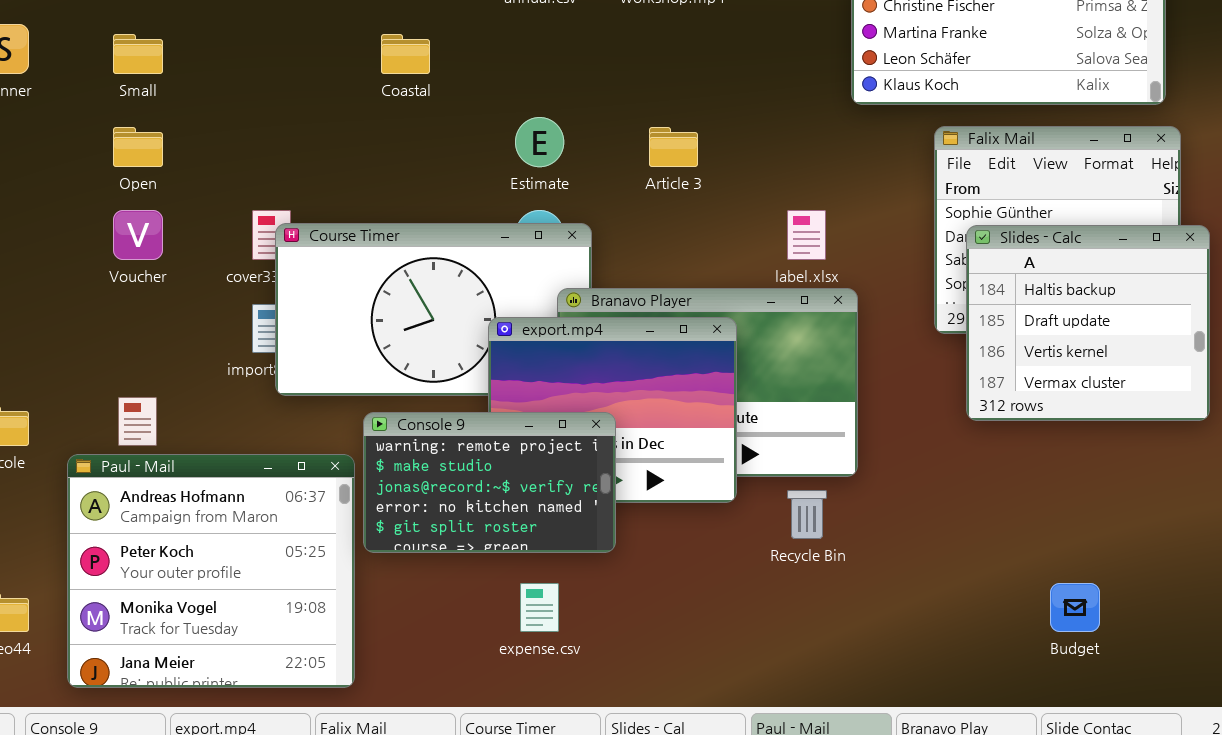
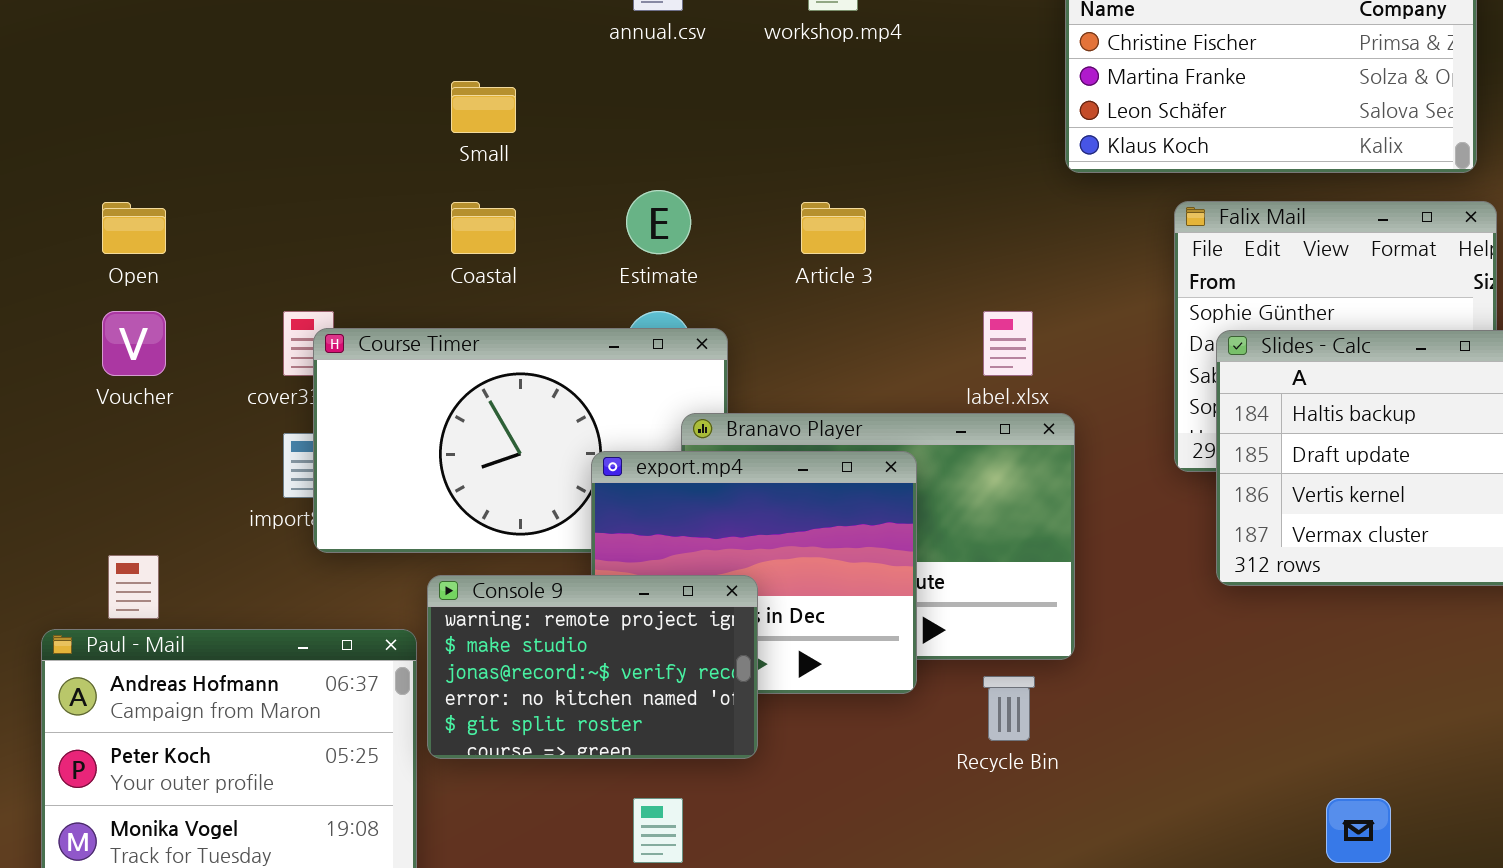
Small: [113,34,163,74] -> [451,81,516,133], moved
Coastal: [381,34,430,74] -> [451,202,516,254], moved

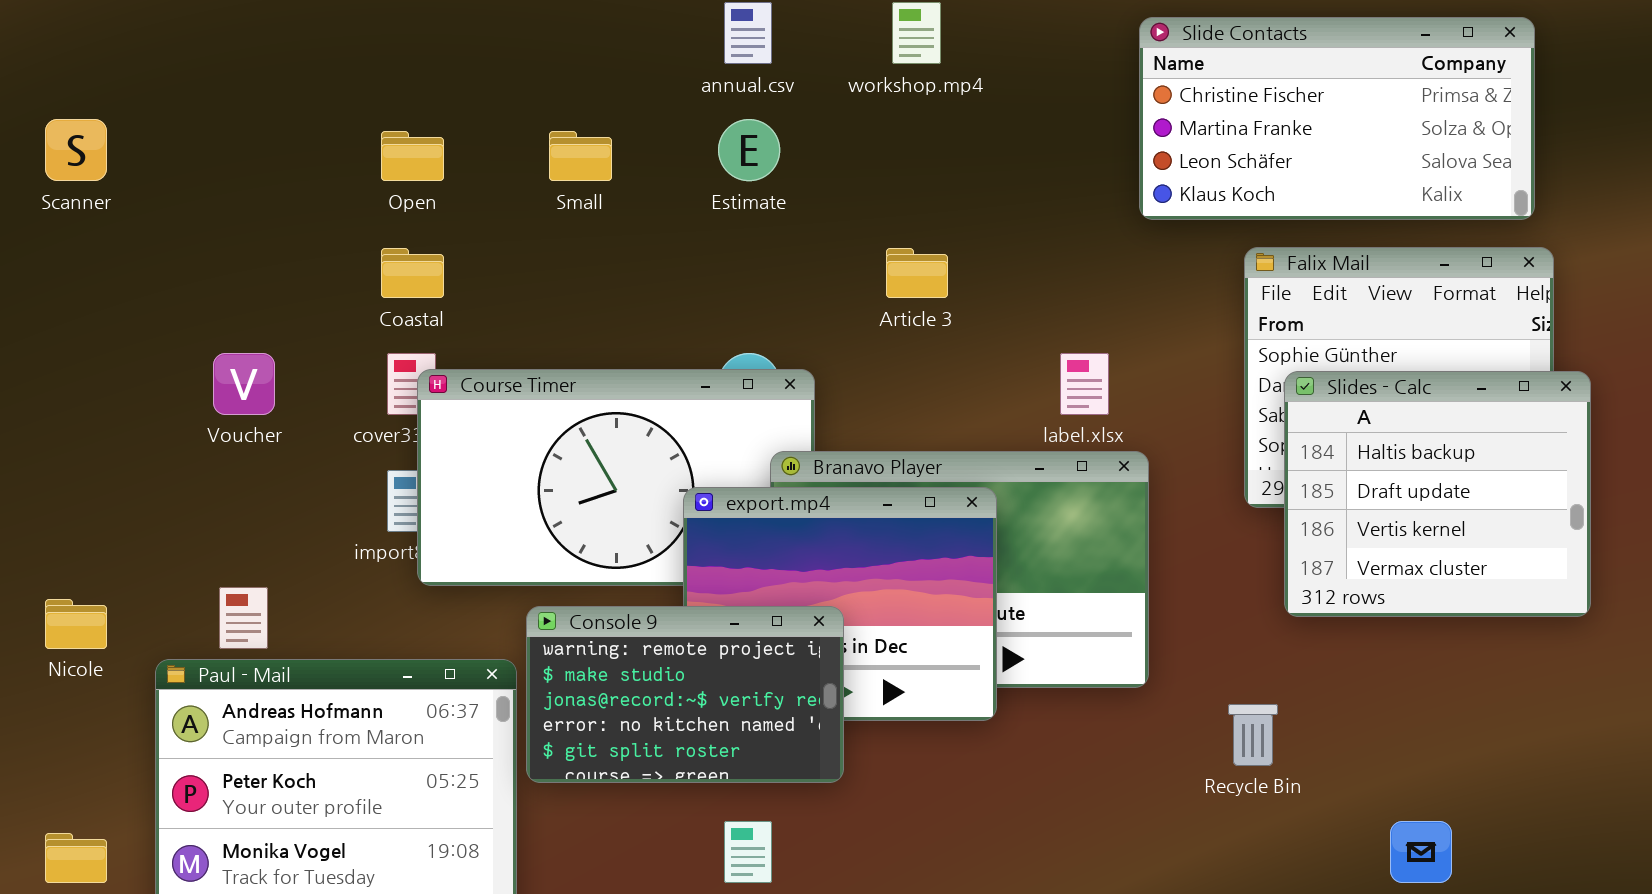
Estimate: [626,190,691,254] -> [718,119,780,181], moved
Open: [102,202,166,254] -> [381,131,444,181], moved
Coastal: [451,202,516,254] -> [381,248,444,298], moved
Recycle Bin: [983,676,1035,741] -> [1228,704,1278,766], moved

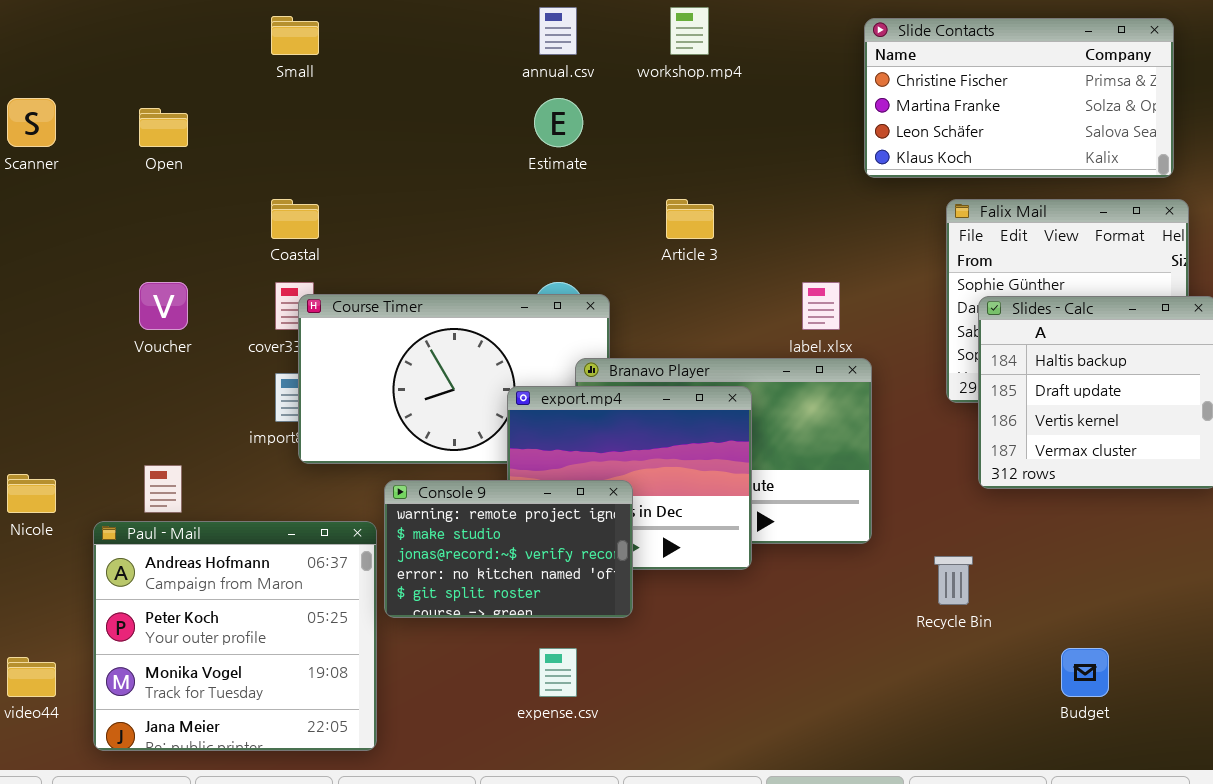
Open: [381,131,444,181] -> [139,108,188,147], moved
Small: [549,131,612,181] -> [271,16,319,55], moved

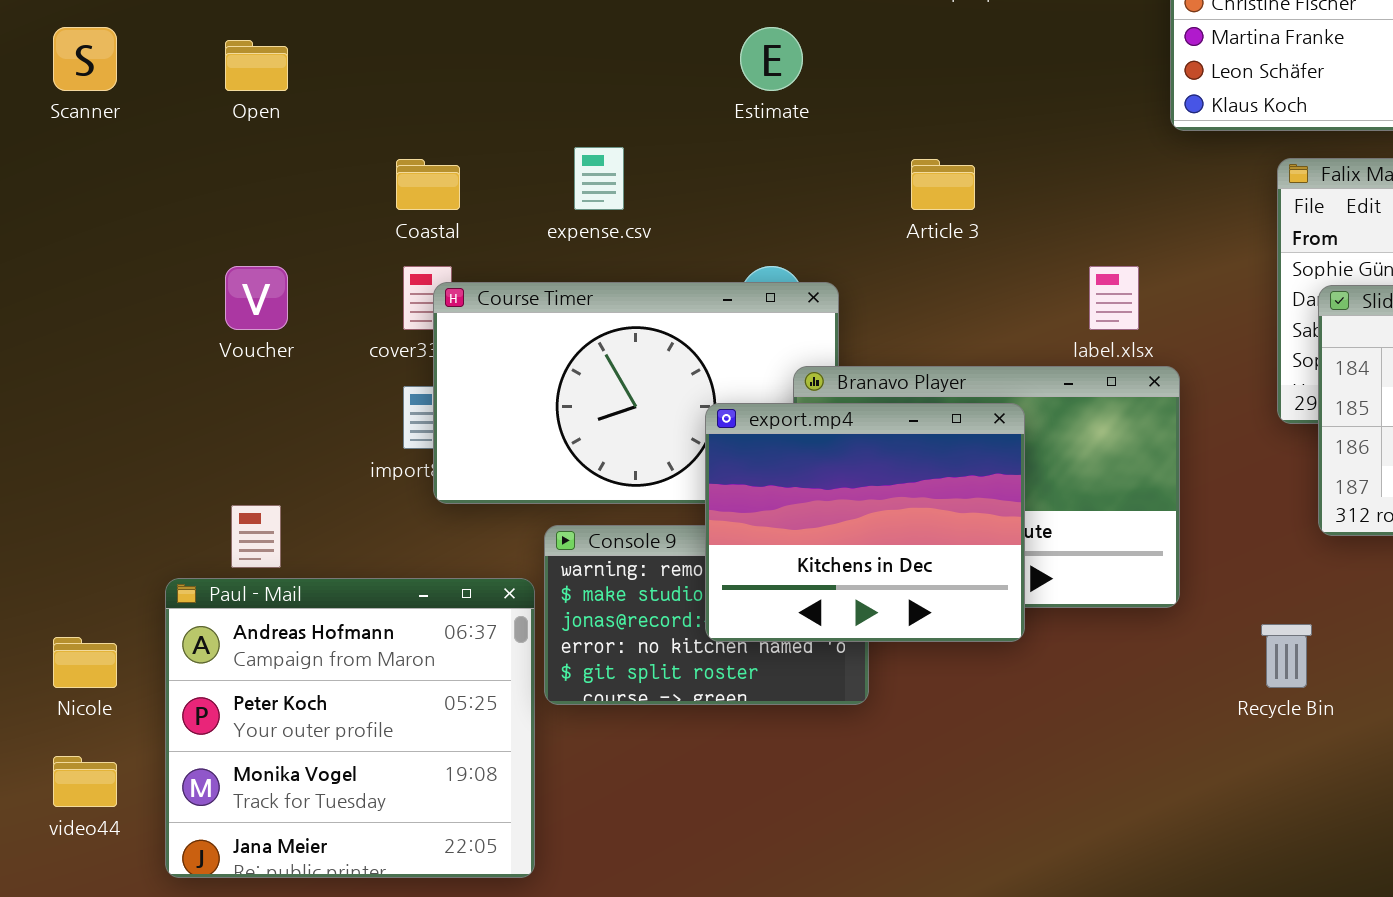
export.mp4: [507,386,752,570] -> [705,403,1025,642], raised
Nicole: [7,474,56,513] -> [53,637,117,688], moved
expense.csv: [539,648,577,697] -> [574,147,624,210], moved

